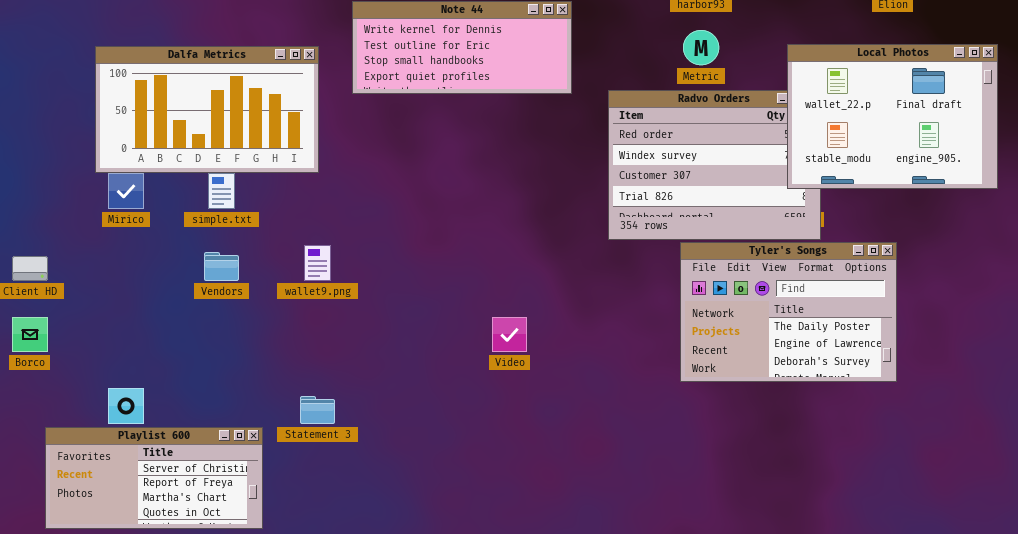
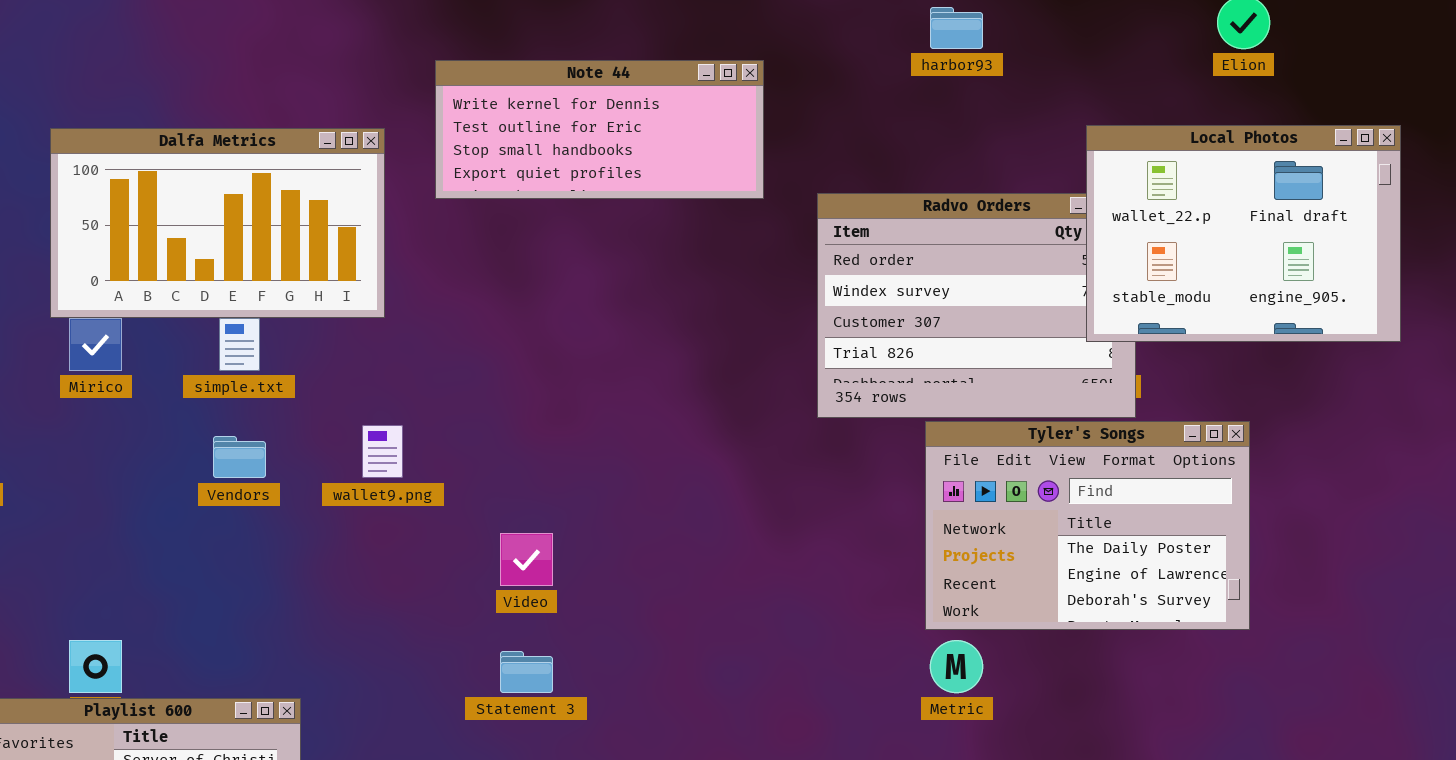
Metric: [683,30,719,65] -> [930,640,983,693], moved
Video: [492,317,527,352] -> [500,533,553,586], moved
Statement 3: [300,396,335,424] -> [500,651,553,693], moved

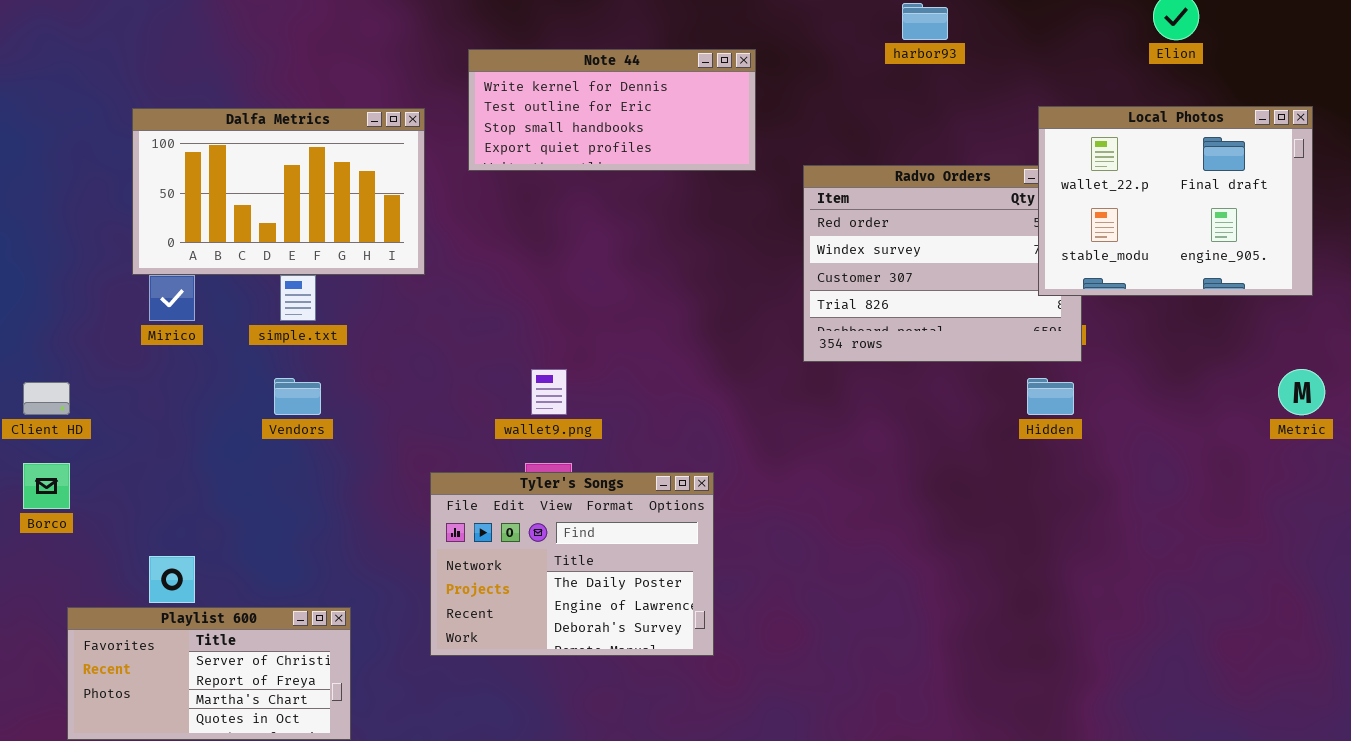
Tyler's Songs: [925,421,1250,630] -> [430,472,714,656], moved
wallet9.png: [362,425,403,478] -> [531,369,567,415], moved
Metric: [930,640,983,693] -> [1278,369,1325,415], moved

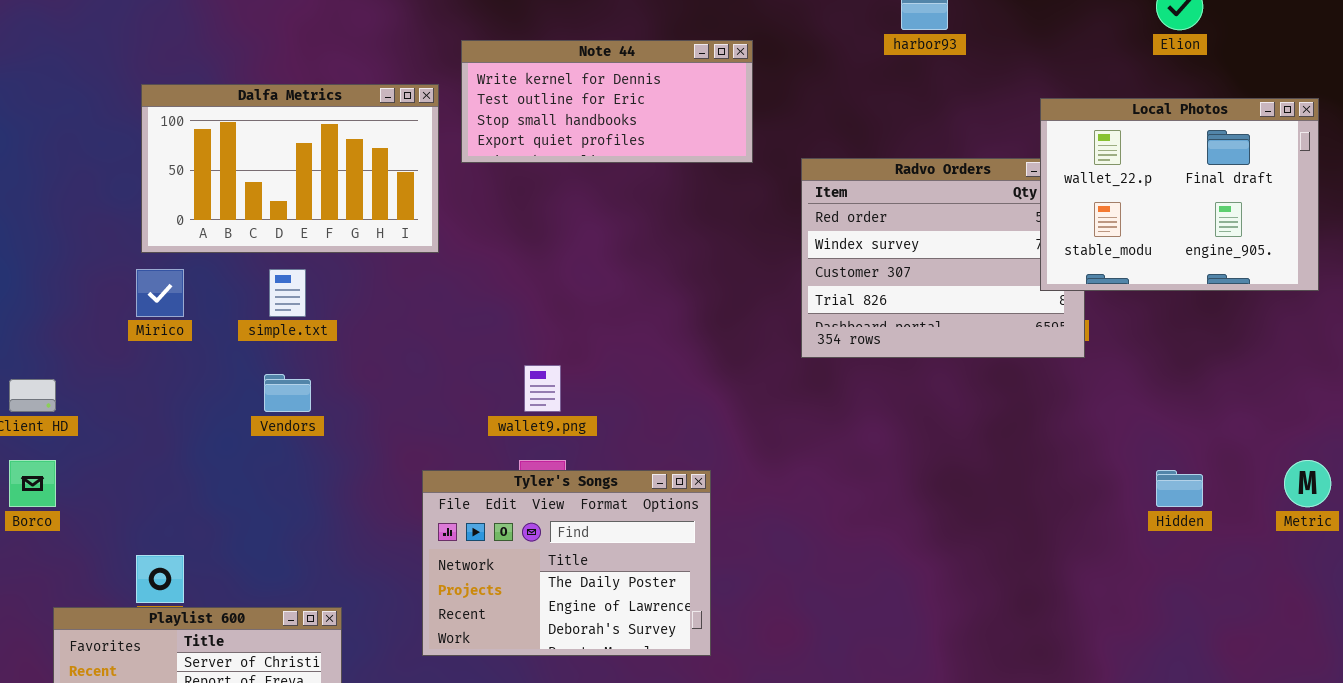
Dalfa Metrics: [132,108,425,275] -> [141,84,439,253], moved
Metric: [1278,369,1325,415] -> [1284,460,1331,507], moved
Hidden: [1027,378,1074,415] -> [1156,470,1203,507], moved

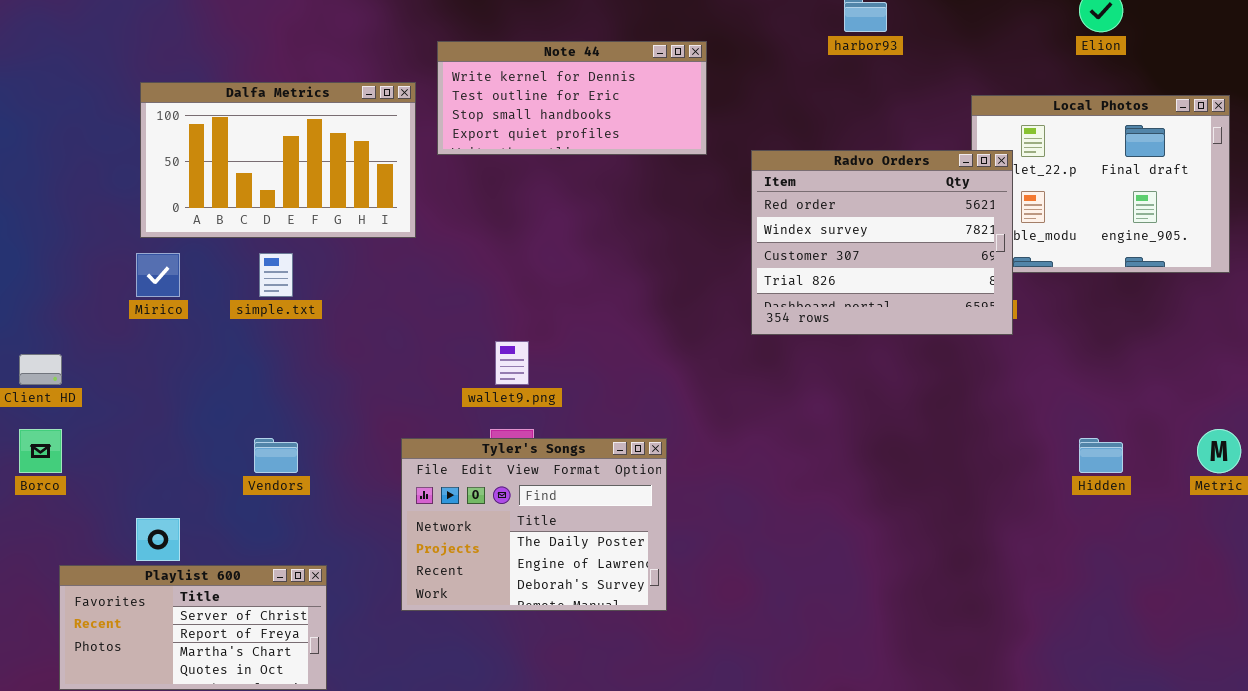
Radvo Orders: [801,158,1085,358] -> [751,150,1013,335], raised
Vendors: [264,374,311,412] -> [254,438,298,473], moved

